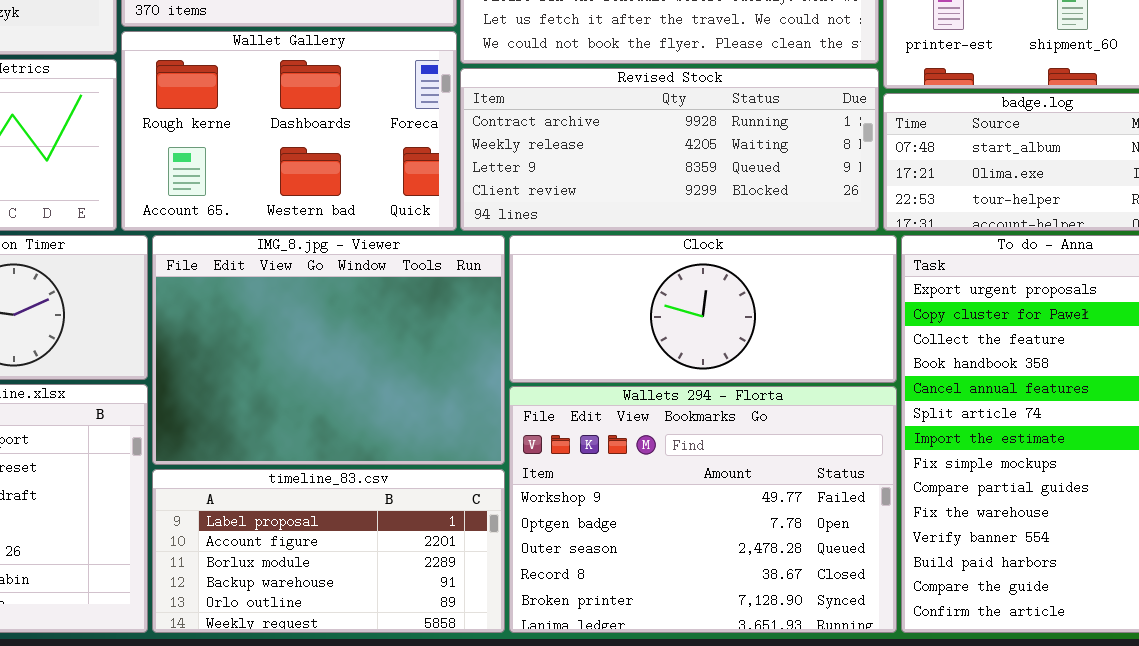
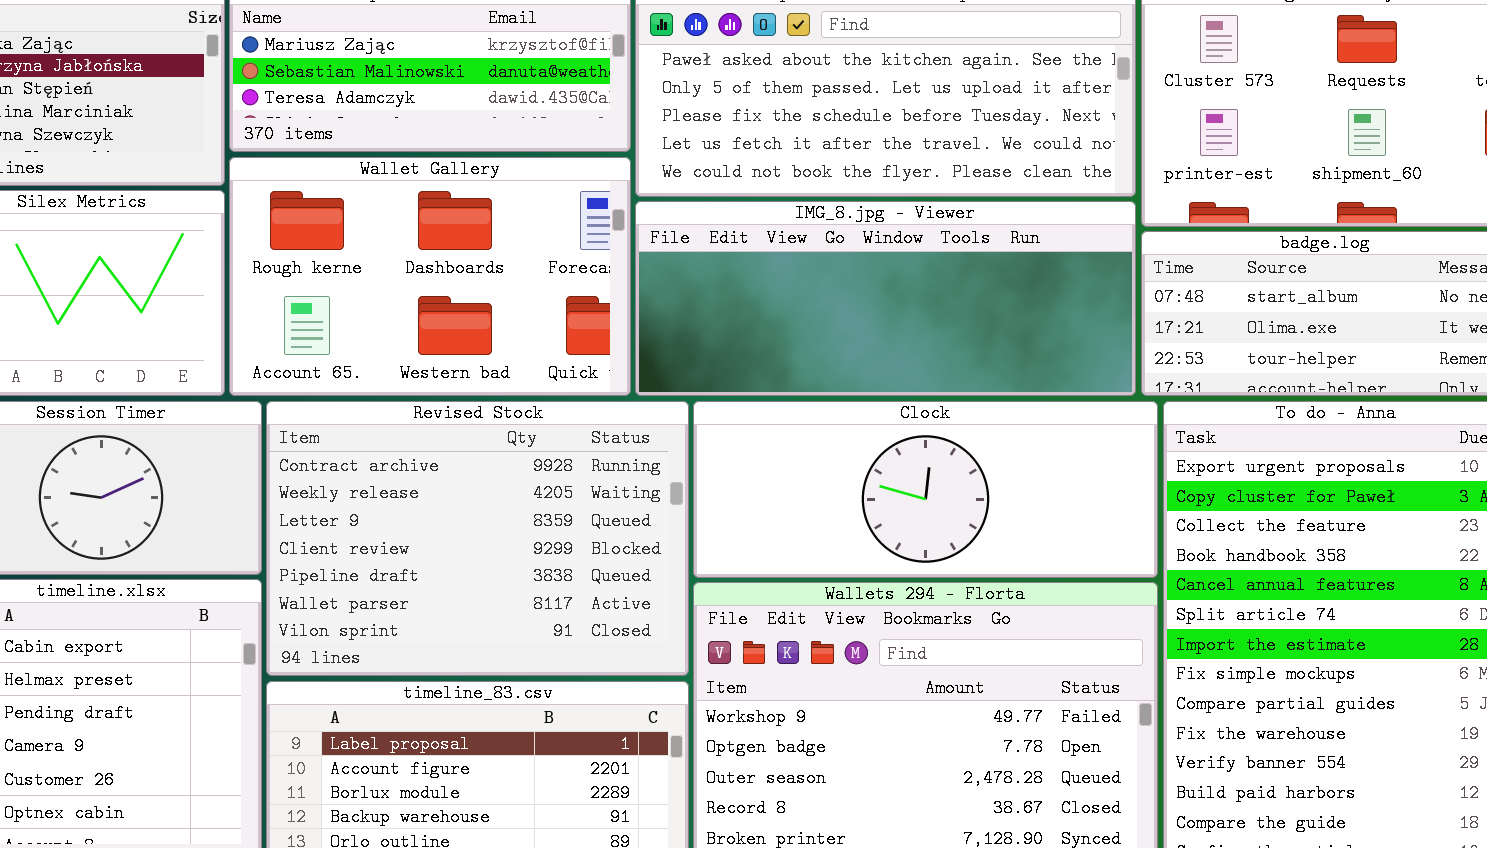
Revised Stock: [460,68,879,231] -> [266,401,689,676], moved, resized
IMG_8.jpg - Viewer: [152,235,505,465] -> [635,201,1136,396], moved, resized

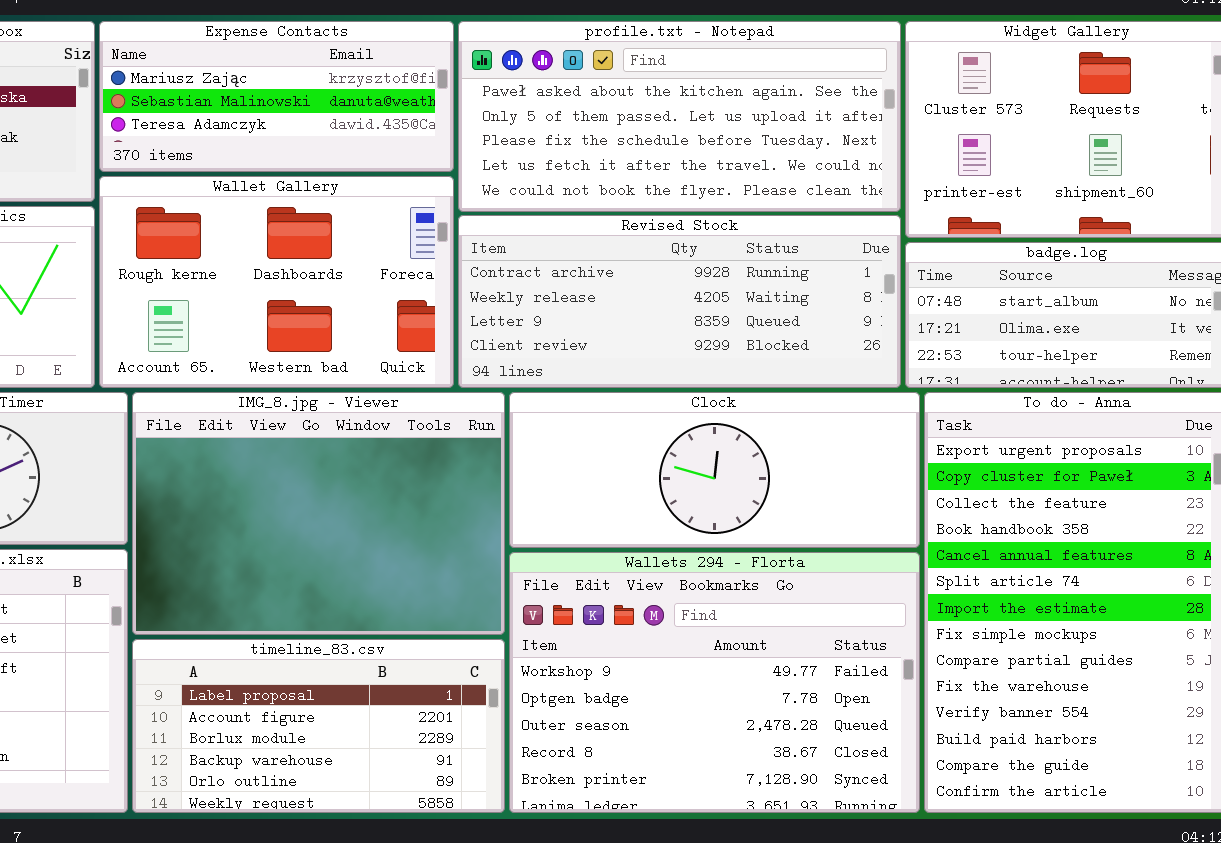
IMG_8.jpg - Viewer: [635,201,1136,396] -> [132,392,505,635], moved, resized
Revised Stock: [266,401,689,676] -> [458,215,901,388], moved, resized

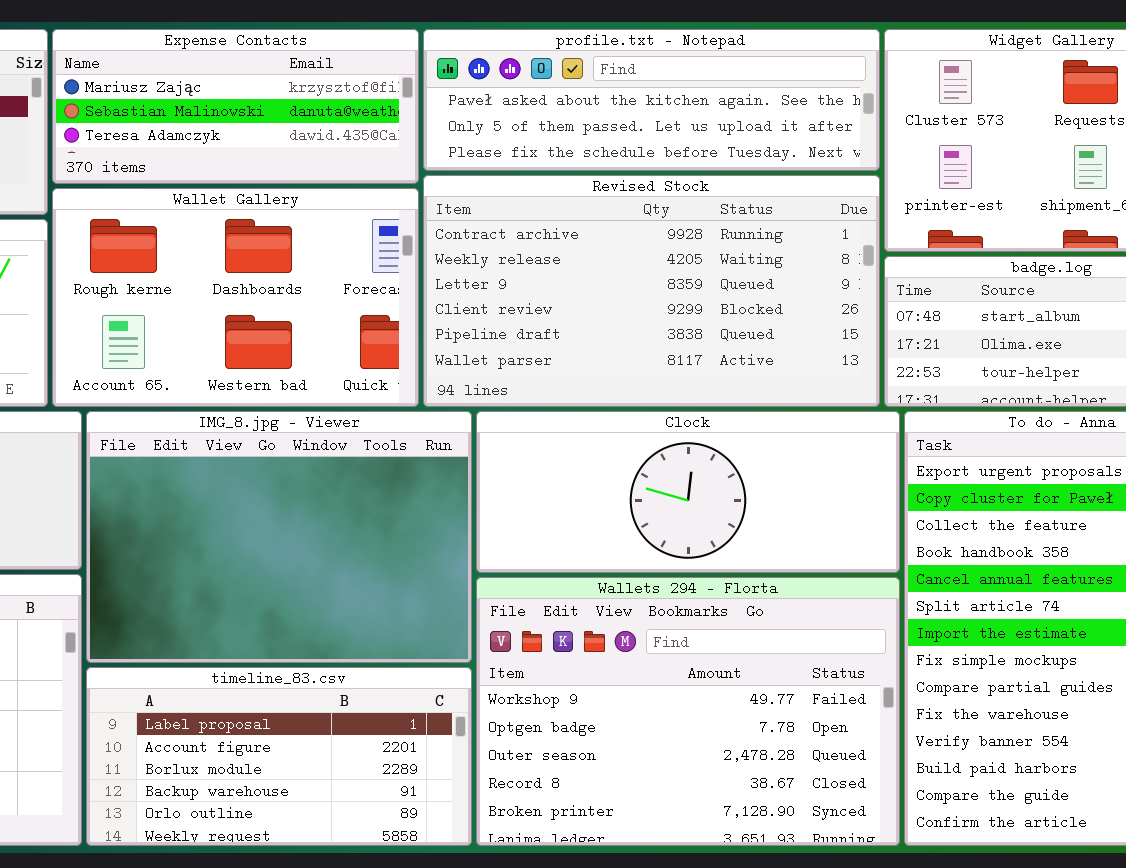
profile.txt - Notepad: [458,21,901,212] -> [423,29,880,171], resized
Revised Stock: [458,215,901,388] -> [423,175,880,407], resized

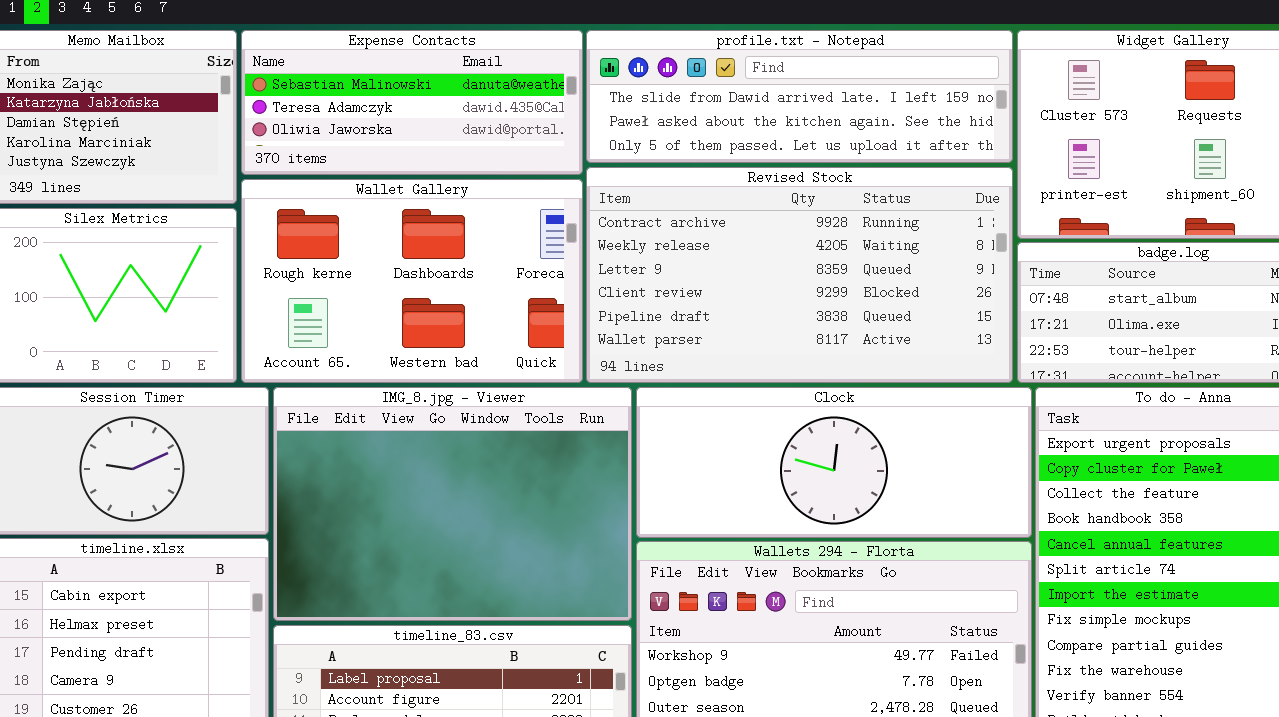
Expense Contacts: [52,29,419,184] -> [241,30,583,175], scrolled down 1 row
profile.txt - Notepad: [423,29,880,171] -> [586,30,1013,163], scrolled up 1 row

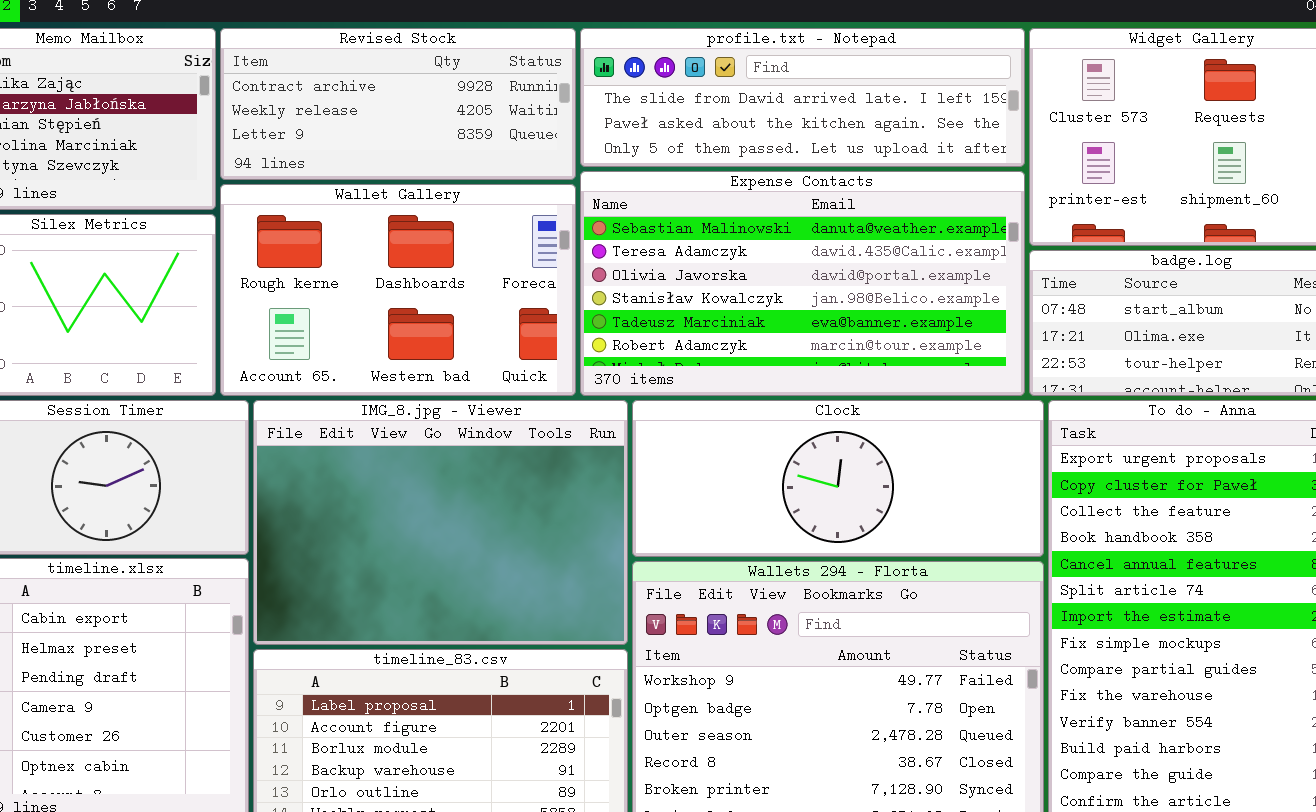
Expense Contacts: [241,30,583,175] -> [580,171,1025,396], moved, resized
Revised Stock: [586,167,1013,383] -> [220,28,576,180], moved, resized

